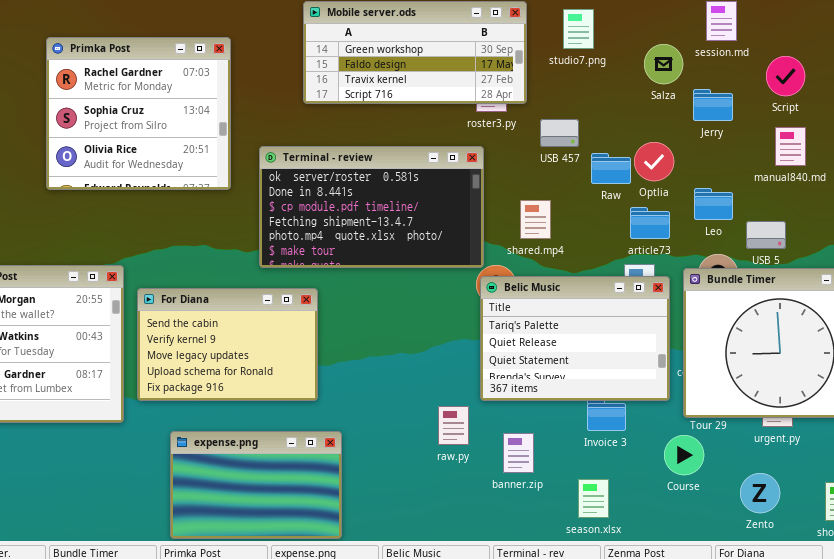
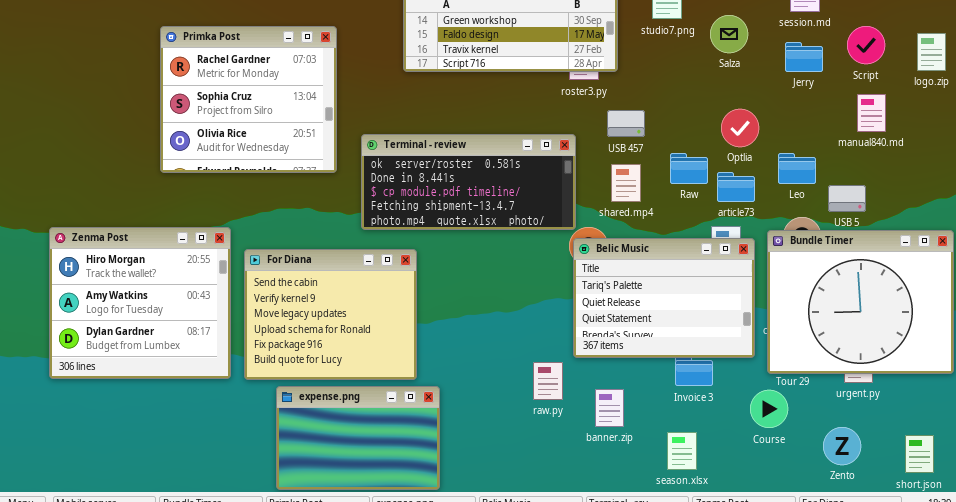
Primka Post: [46,37,231,190] -> [160,26,337,173], moved
Salza: [644,44,683,84] -> [710,15,748,53], moved
Jerry: [693,89,733,121] -> [785,42,823,72], moved
USB 457: [540,119,579,147] -> [607,110,645,137], moved
Terminal - review: [259,146,484,268] -> [361,134,576,230], resized
Raw: [591,153,631,184] -> [670,153,708,184], moved
For Diana: [137,288,318,401] -> [244,249,417,380], resized

